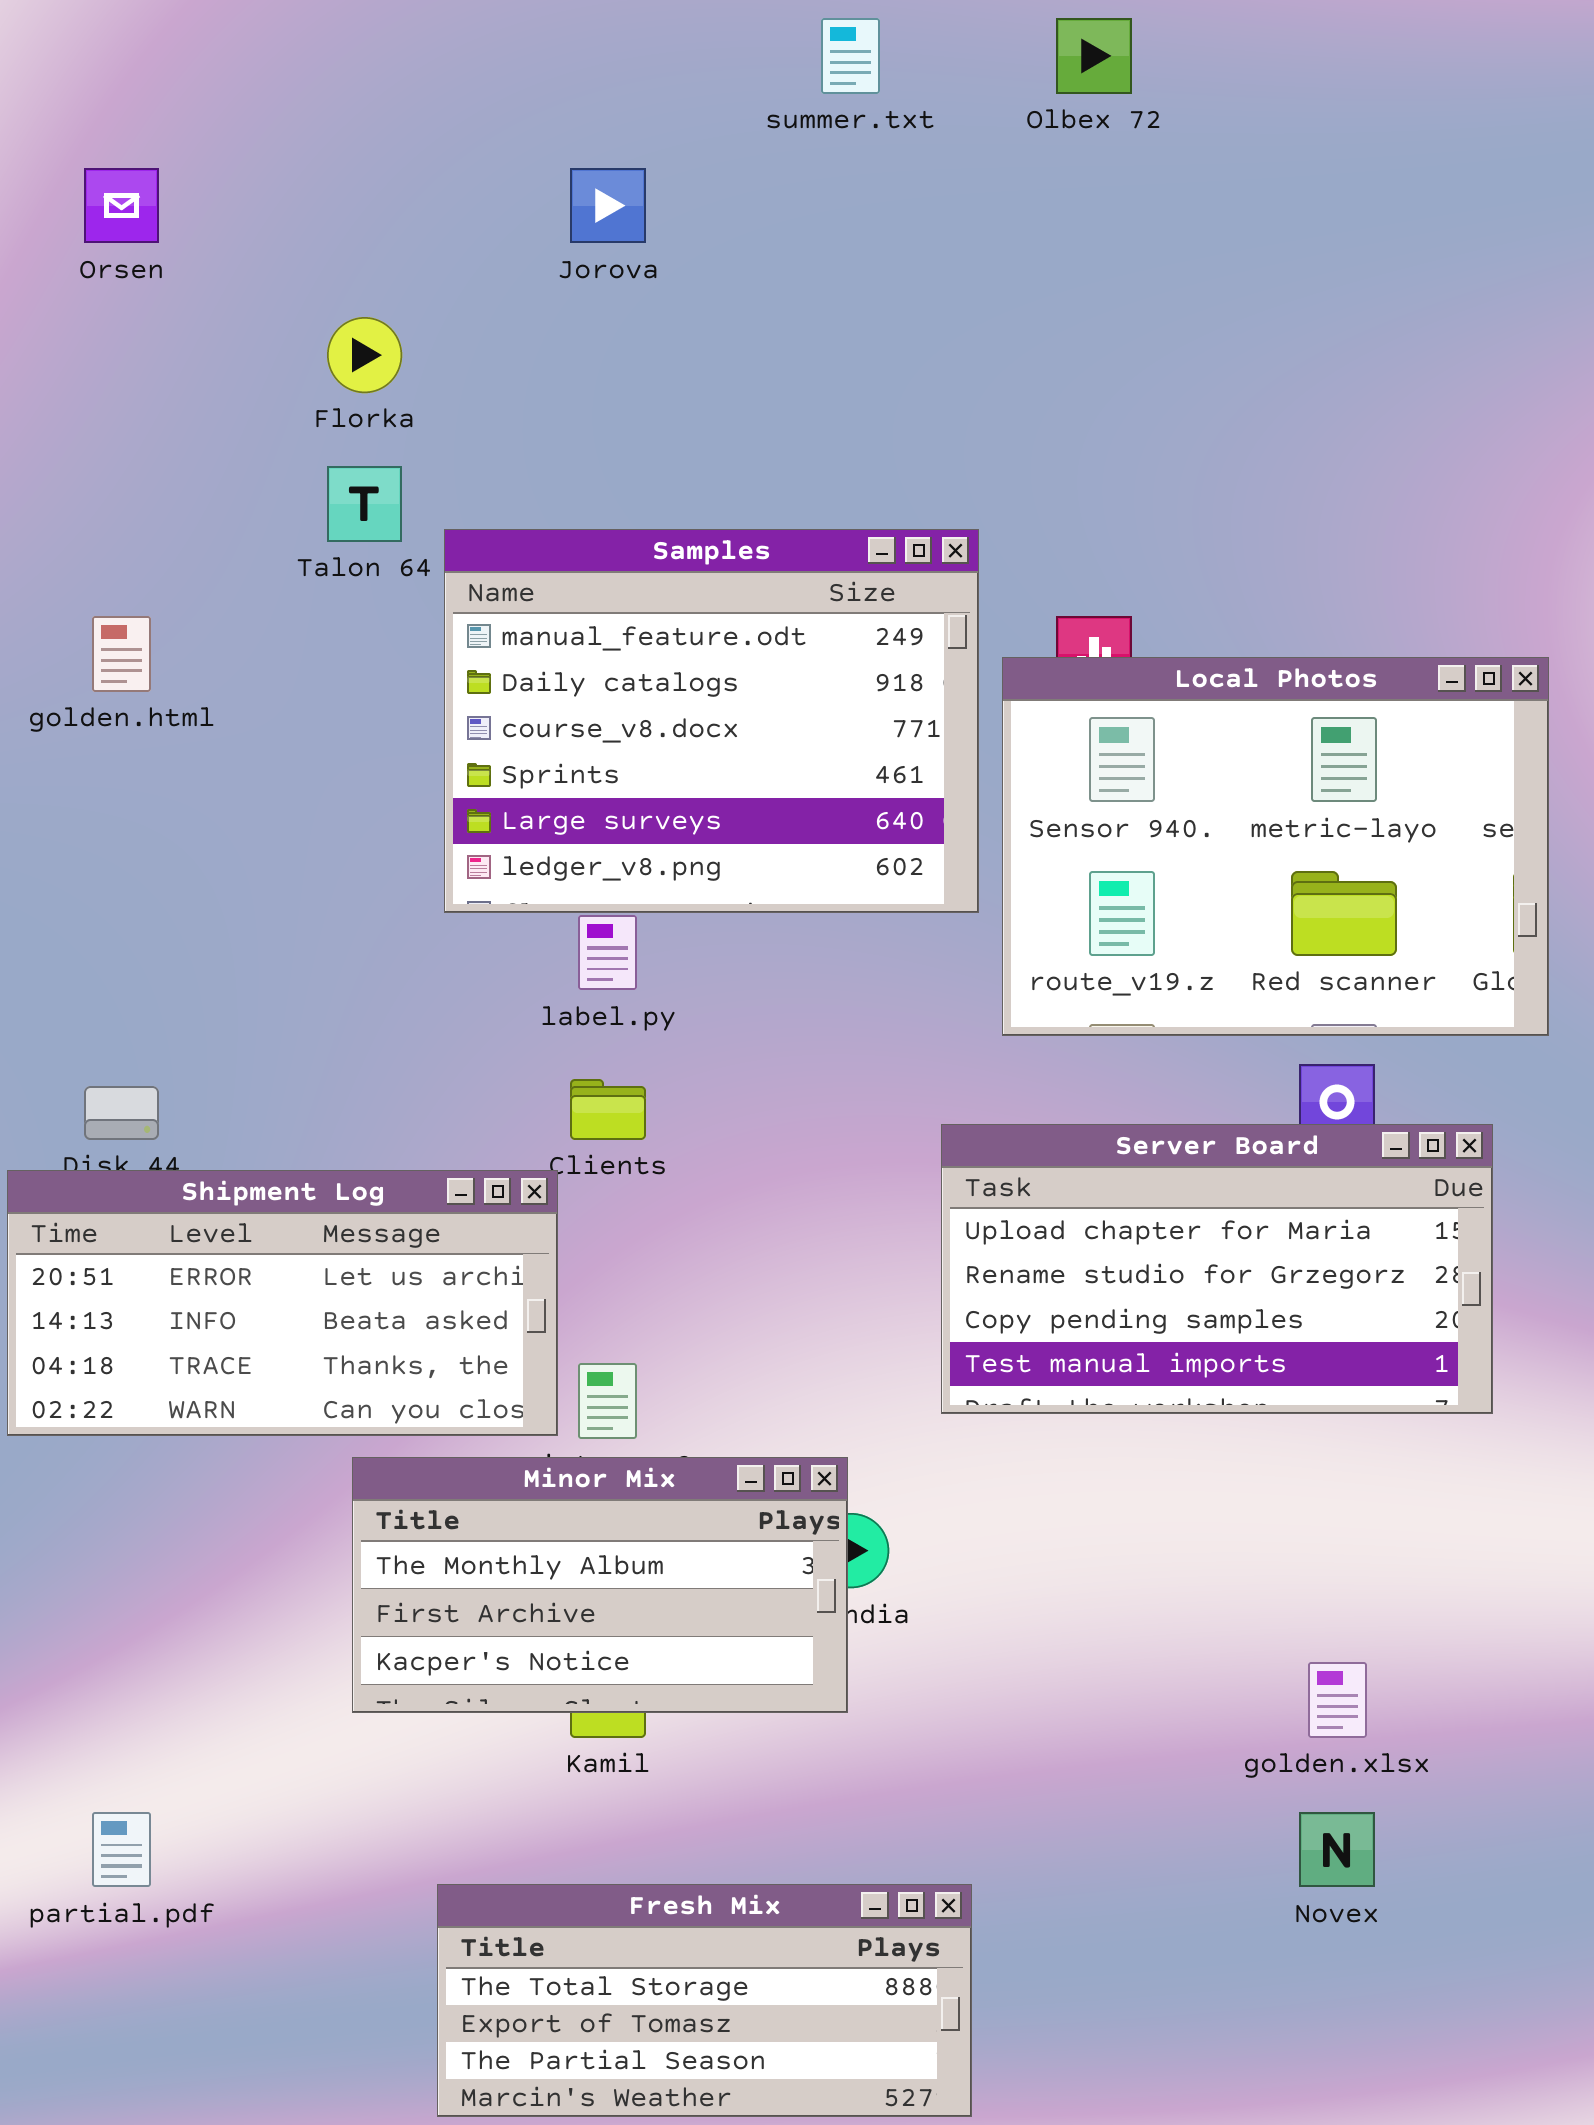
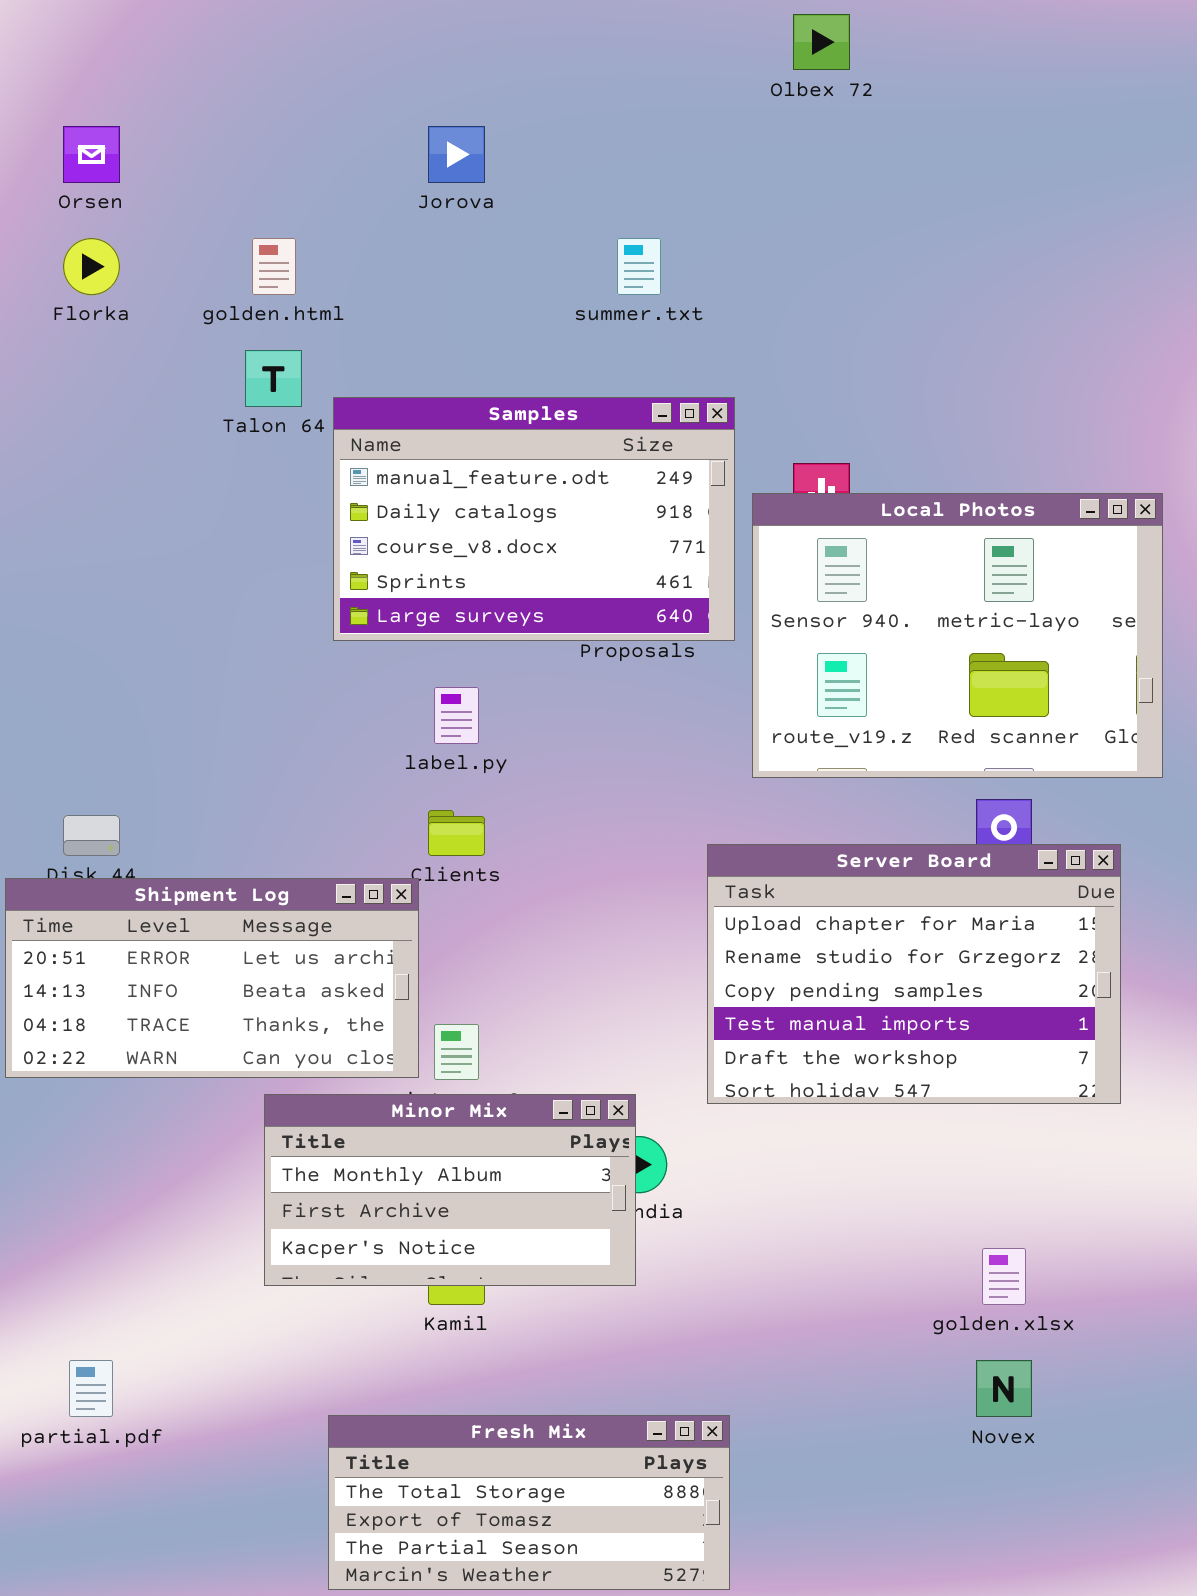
summer.txt: [821,18,880,94] -> [617,238,661,295], moved
Florka: [327,317,402,393] -> [63,238,120,295], moved
Samples: [444,529,979,913] -> [333,397,735,641], resized
golden.html: [92,616,151,692] -> [252,238,296,295], moved
Server Board: [941,1124,1493,1414] -> [707,844,1121,1104], resized

